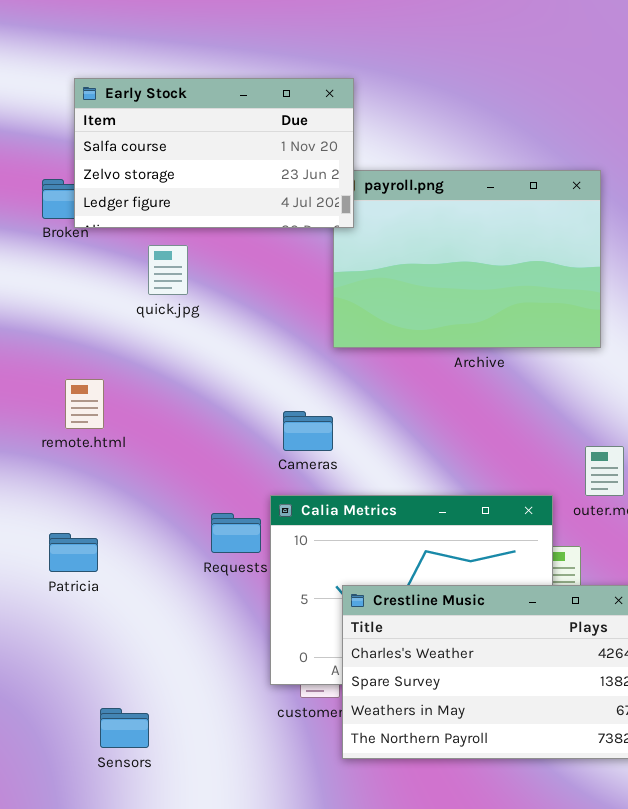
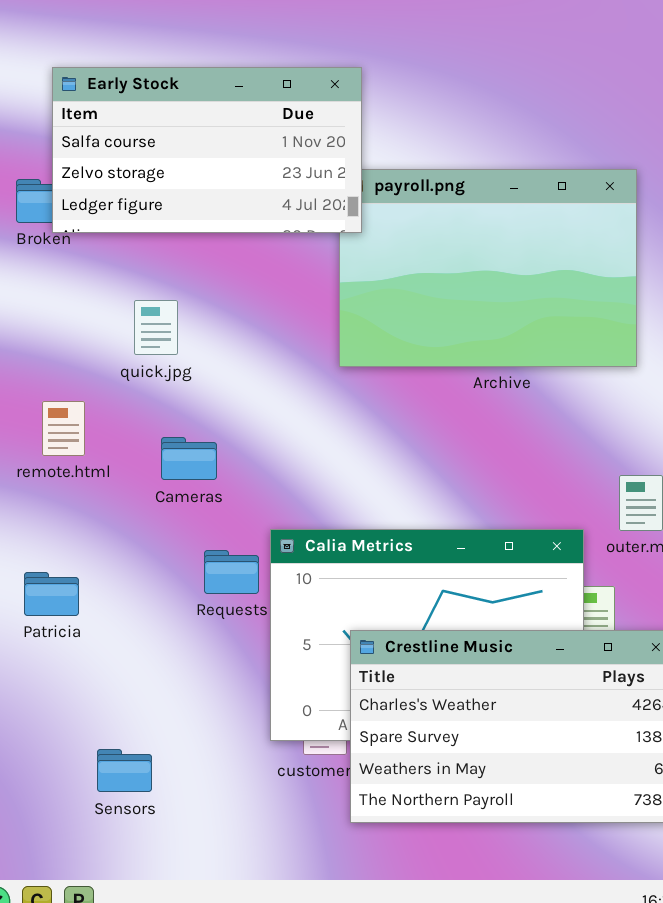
quick.jpg: [148,245,188,295] -> [134,300,178,355], moved
Cameras: [283,411,333,451] -> [161,437,217,480], moved
Sensors: [100,708,149,748] -> [97,749,152,792], moved

